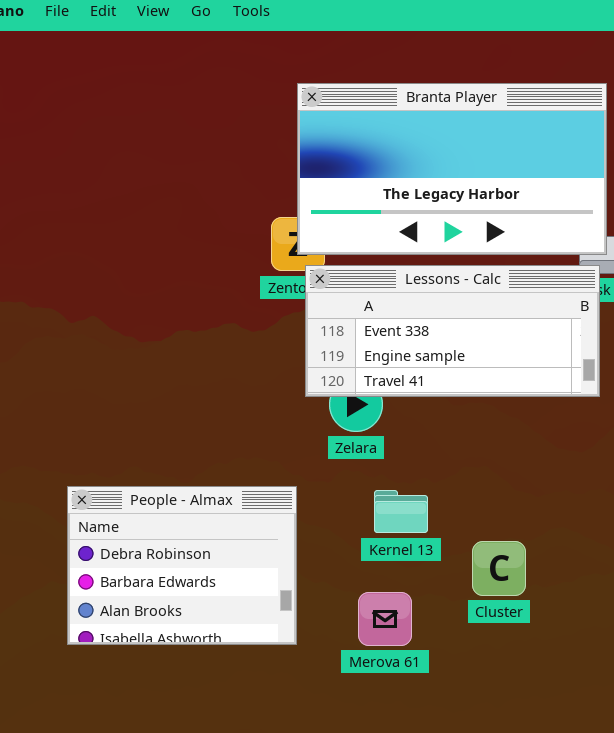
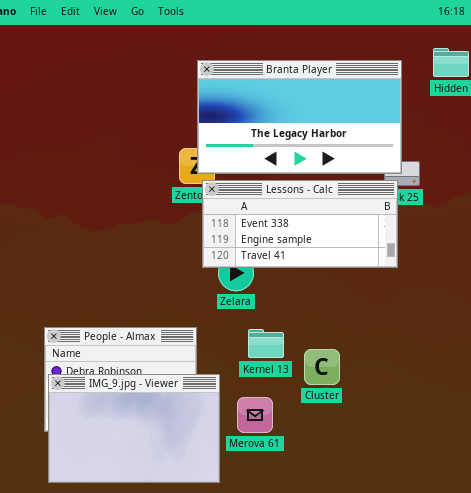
Cluster: [472,541,526,596] -> [304,349,340,385], moved
IMG_9.jpg - Viewer: none -> [48,374,220,483], opened

